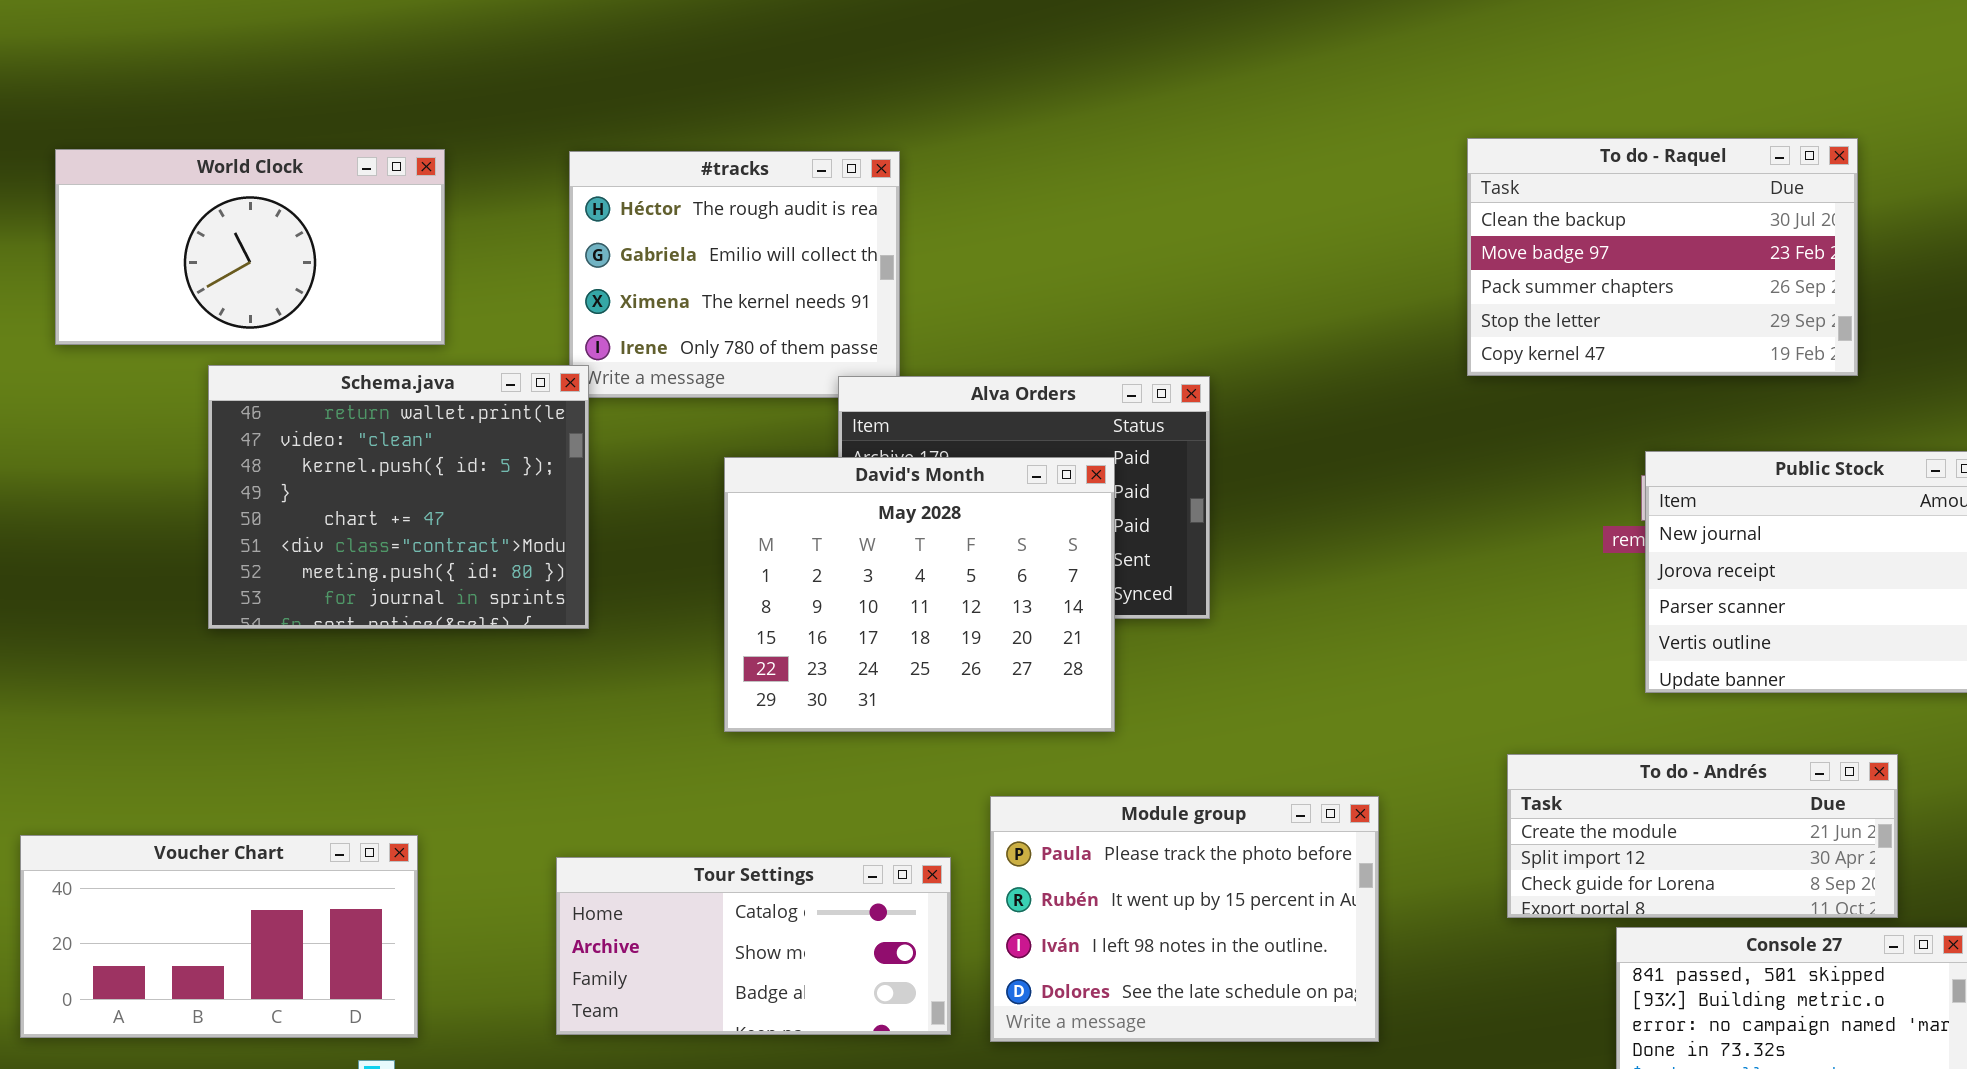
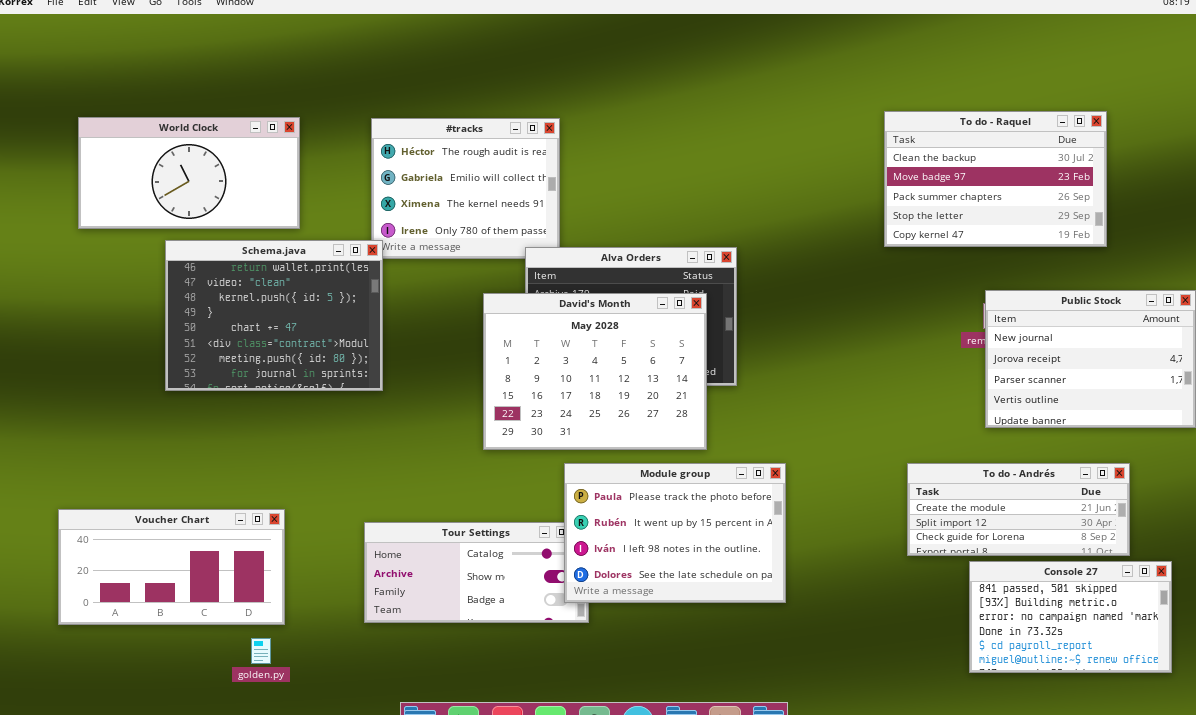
David's Month: [724,457,1115,732] -> [483,293,707,450], moved
Module group: [990,796,1379,1042] -> [564,463,786,603], moved

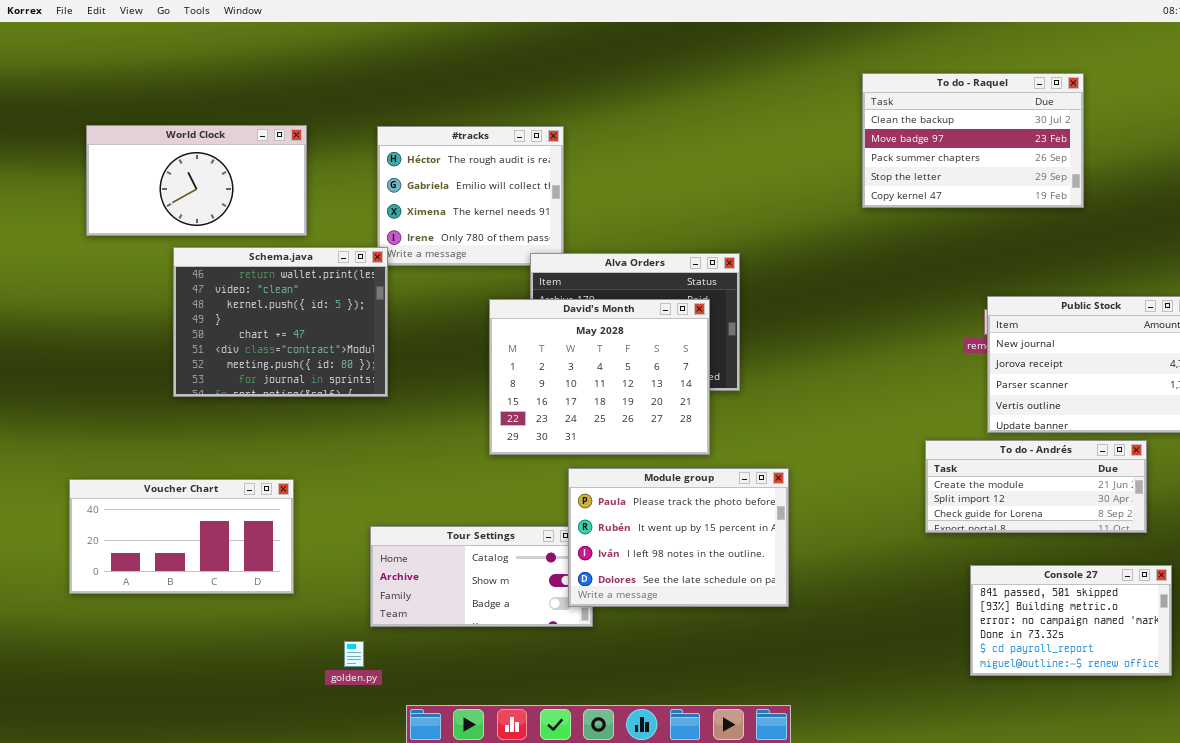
To do - Raquel: [884,111,1107,247] -> [862,73,1084,208], moved
To do - Andrés: [907,463,1130,556] -> [925,440,1147,533], moved
Voucher Chart: [58,509,285,625] -> [69,479,294,594], moved
golden.py: [251,638,271,664] -> [344,641,364,667], moved

